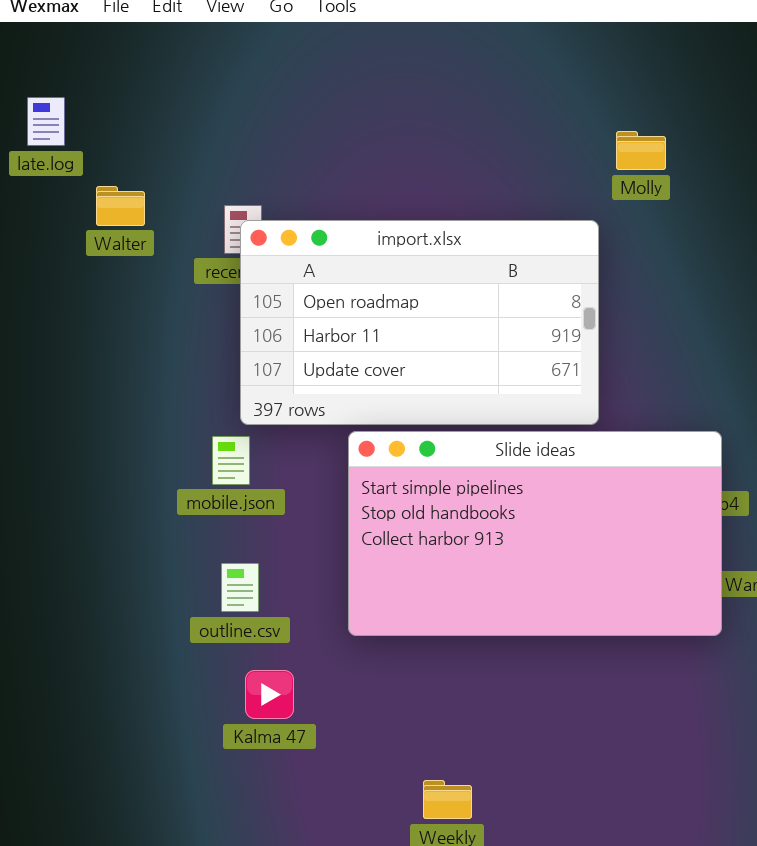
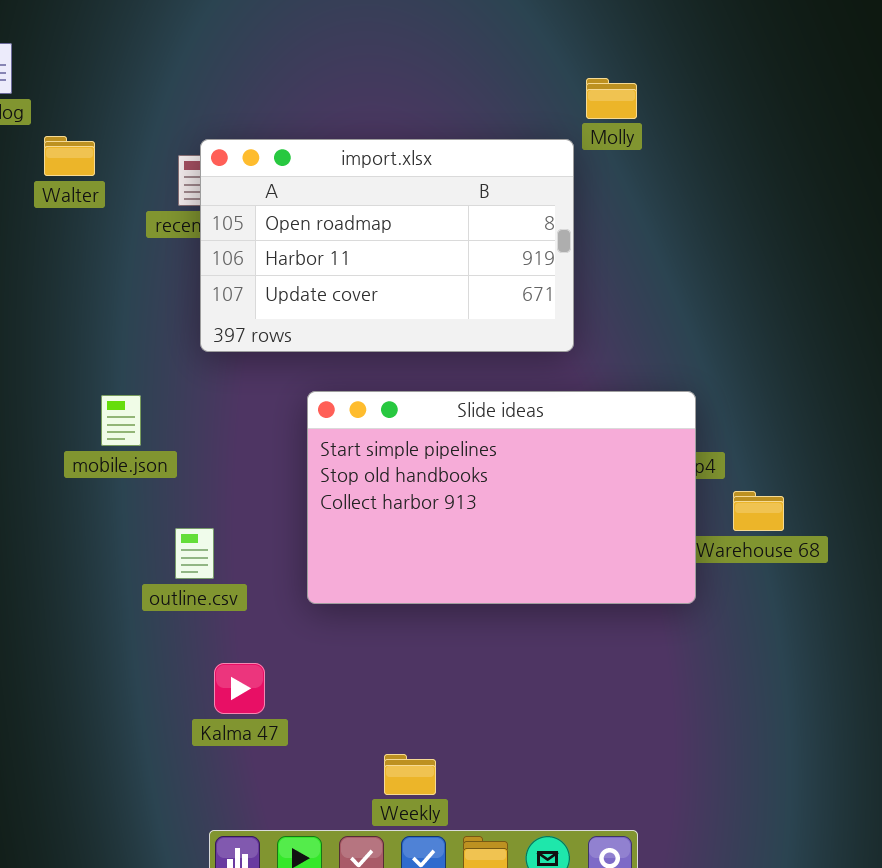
import.xlsx: [240,220,599,425] -> [200,139,574,352], moved
mobile.json: [212,436,250,485] -> [101,395,141,446], moved
Kalma 47: [245,670,294,719] -> [214,663,265,714], moved

